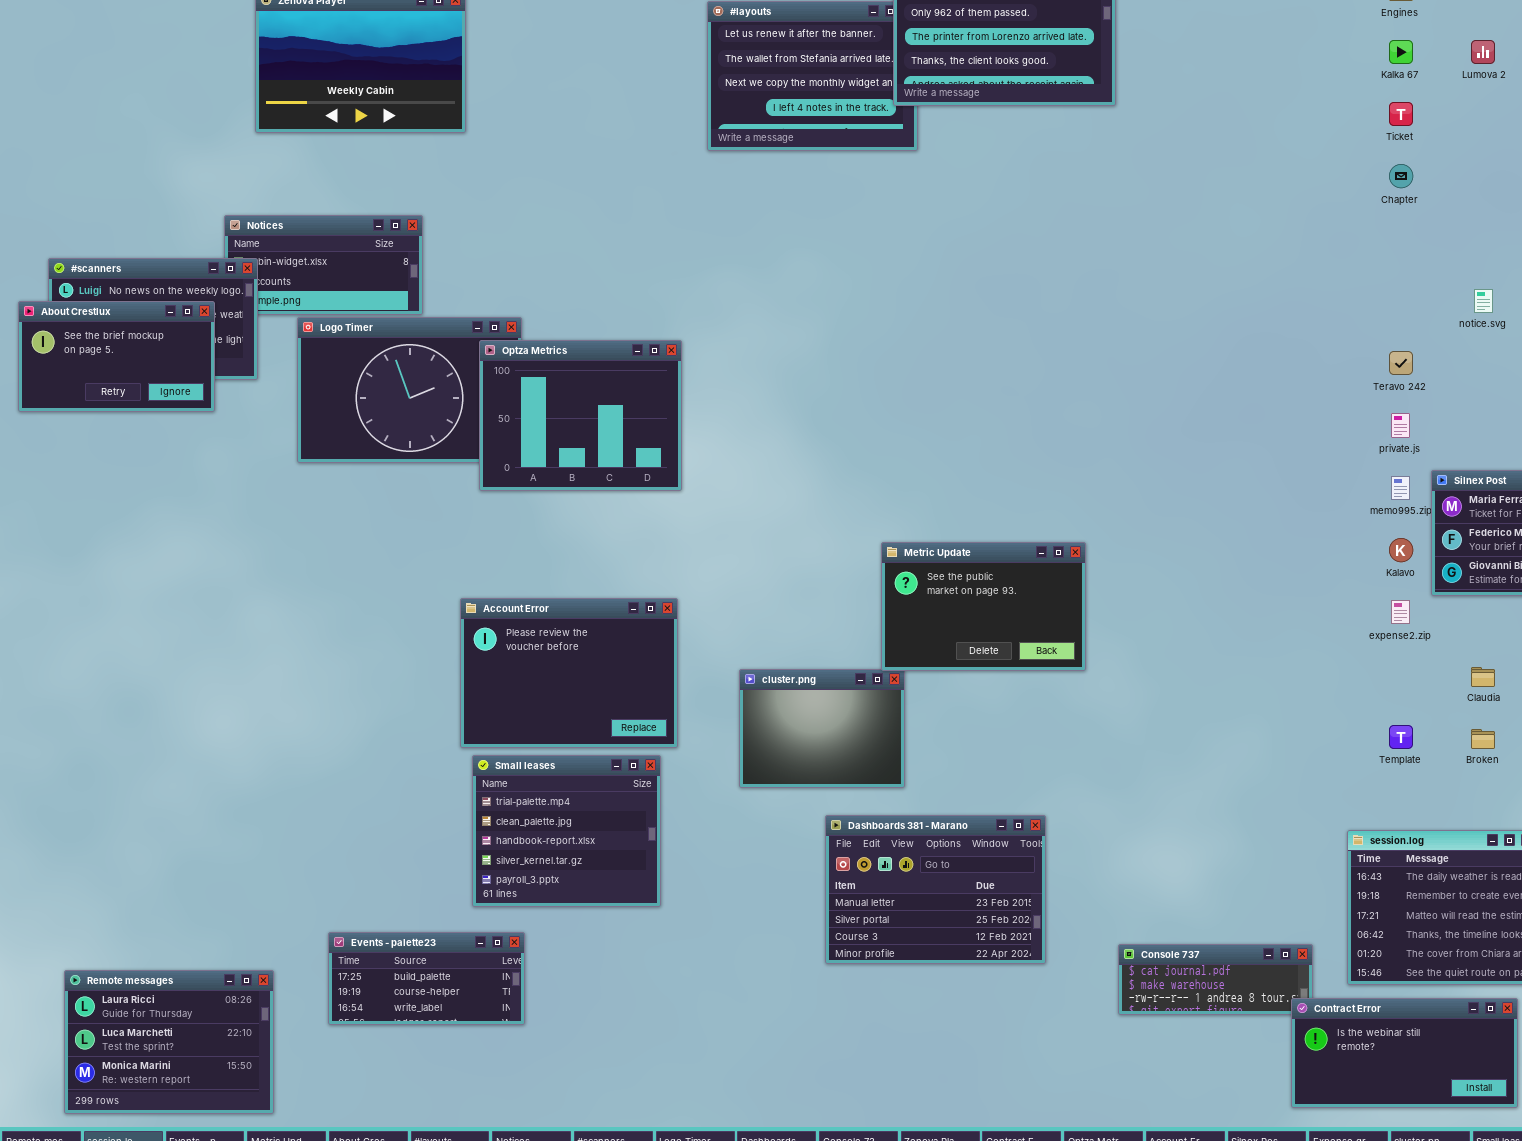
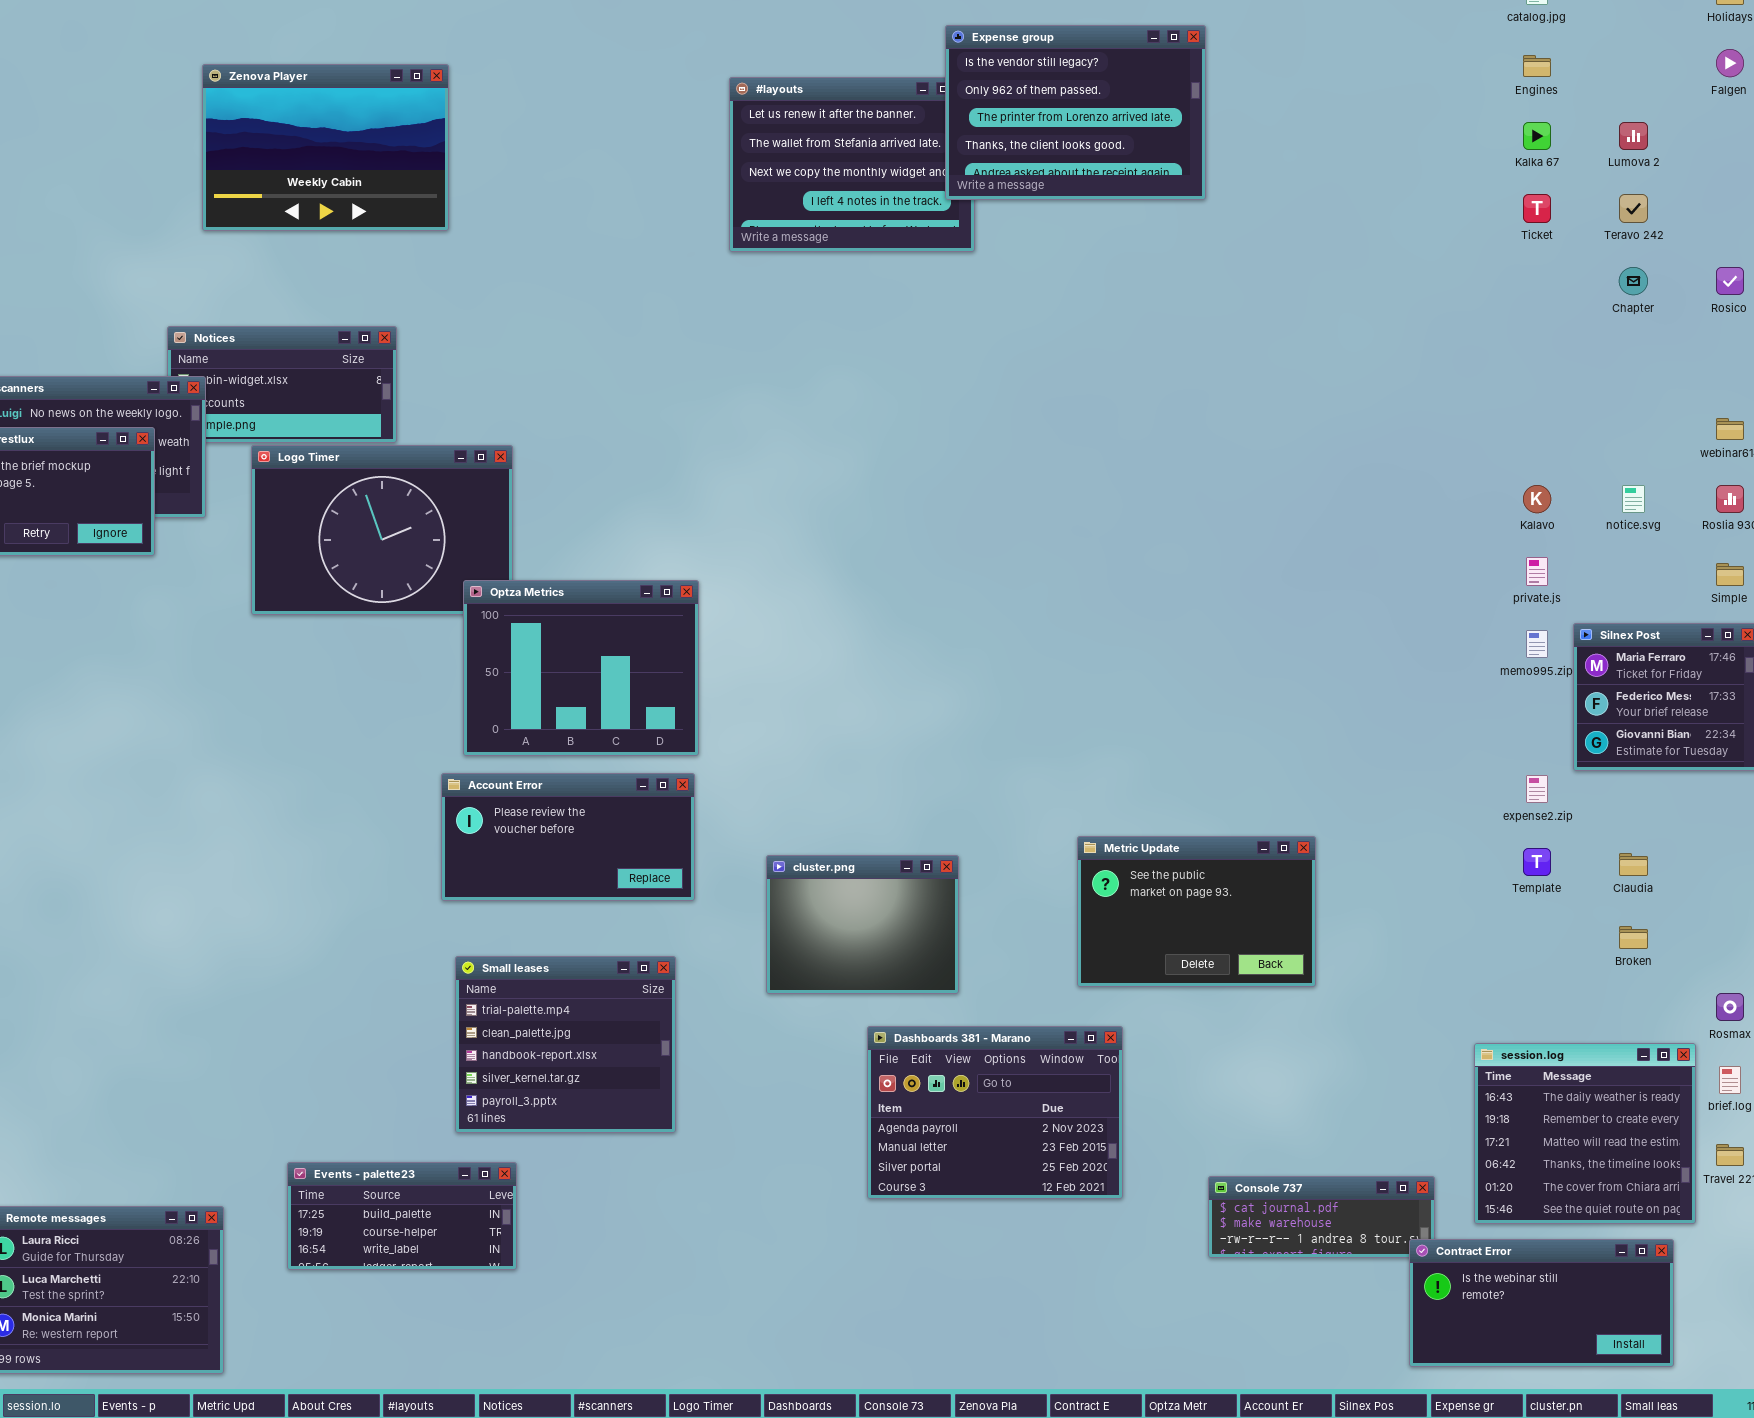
Chapter: [1389,164,1413,188] -> [1619,267,1648,295], moved
notice.svg: [1474,289,1493,313] -> [1622,485,1645,513], moved
Optza Metrics: [479,340,682,491] -> [463,580,699,756], moved
Teravo 242: [1389,351,1413,375] -> [1619,194,1648,223], moved
Kalavo: [1389,538,1413,562] -> [1523,485,1551,513], moved
Metric Update: [881,542,1086,671] -> [1077,836,1316,987], moved
Account Error: [460,598,678,748] -> [441,773,695,901], resized
Template: [1389,725,1413,749] -> [1523,848,1551,876], moved
Dashboards 381 - Marano: [825,815,1046,964] -> [867,1026,1123,1199], scrolled up 1 row

